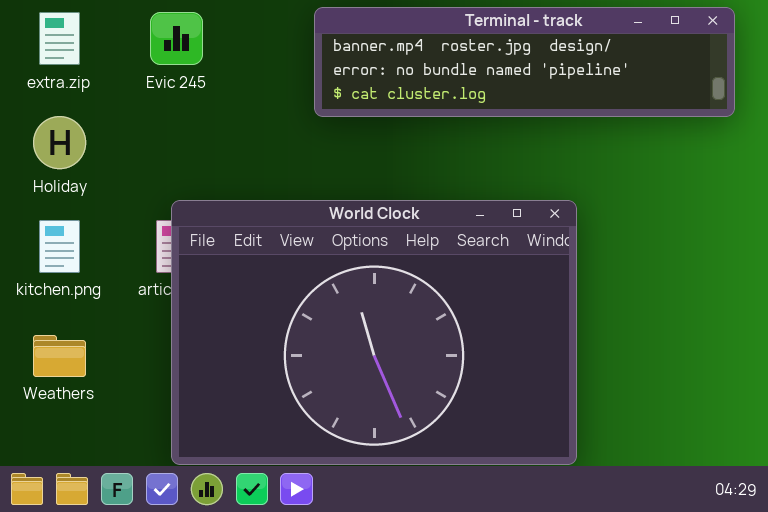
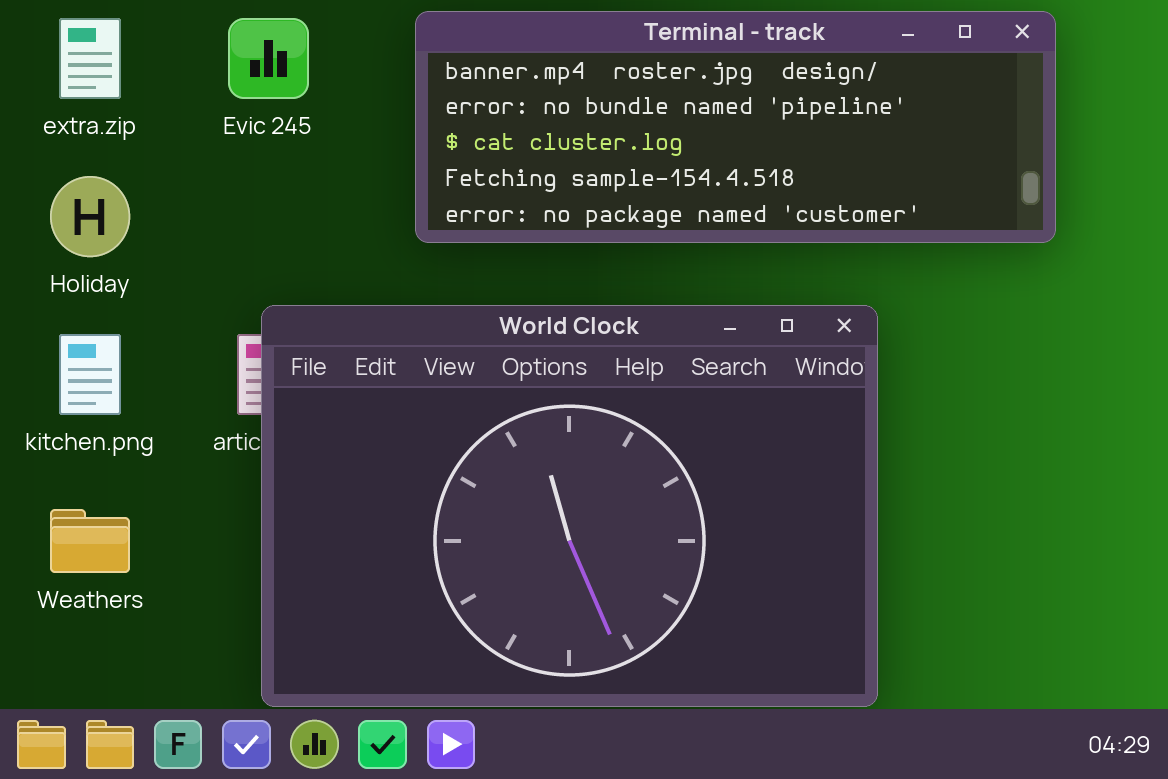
Terminal - track: [314,7,735,117] -> [415,11,1056,243], moved, resized

